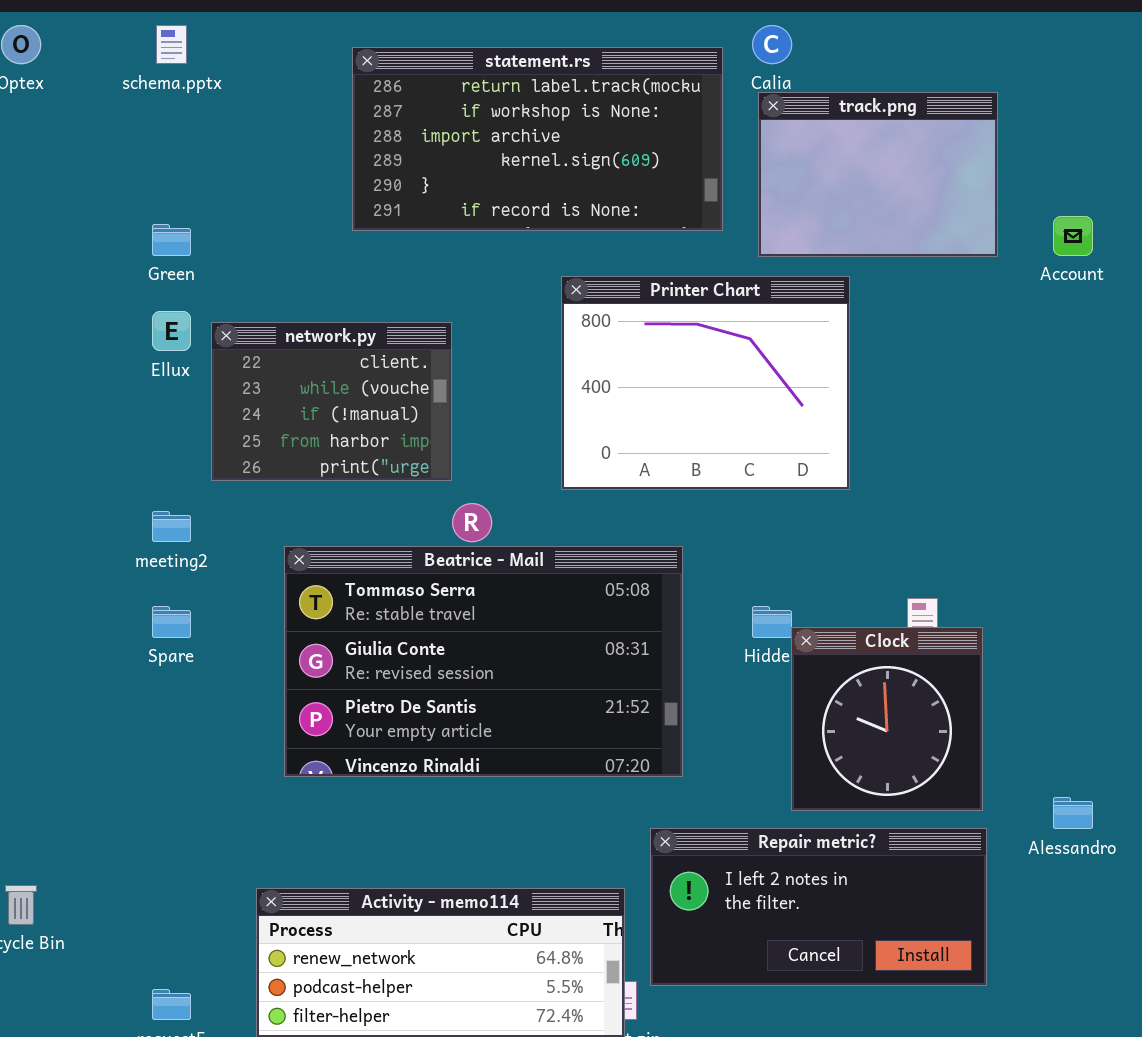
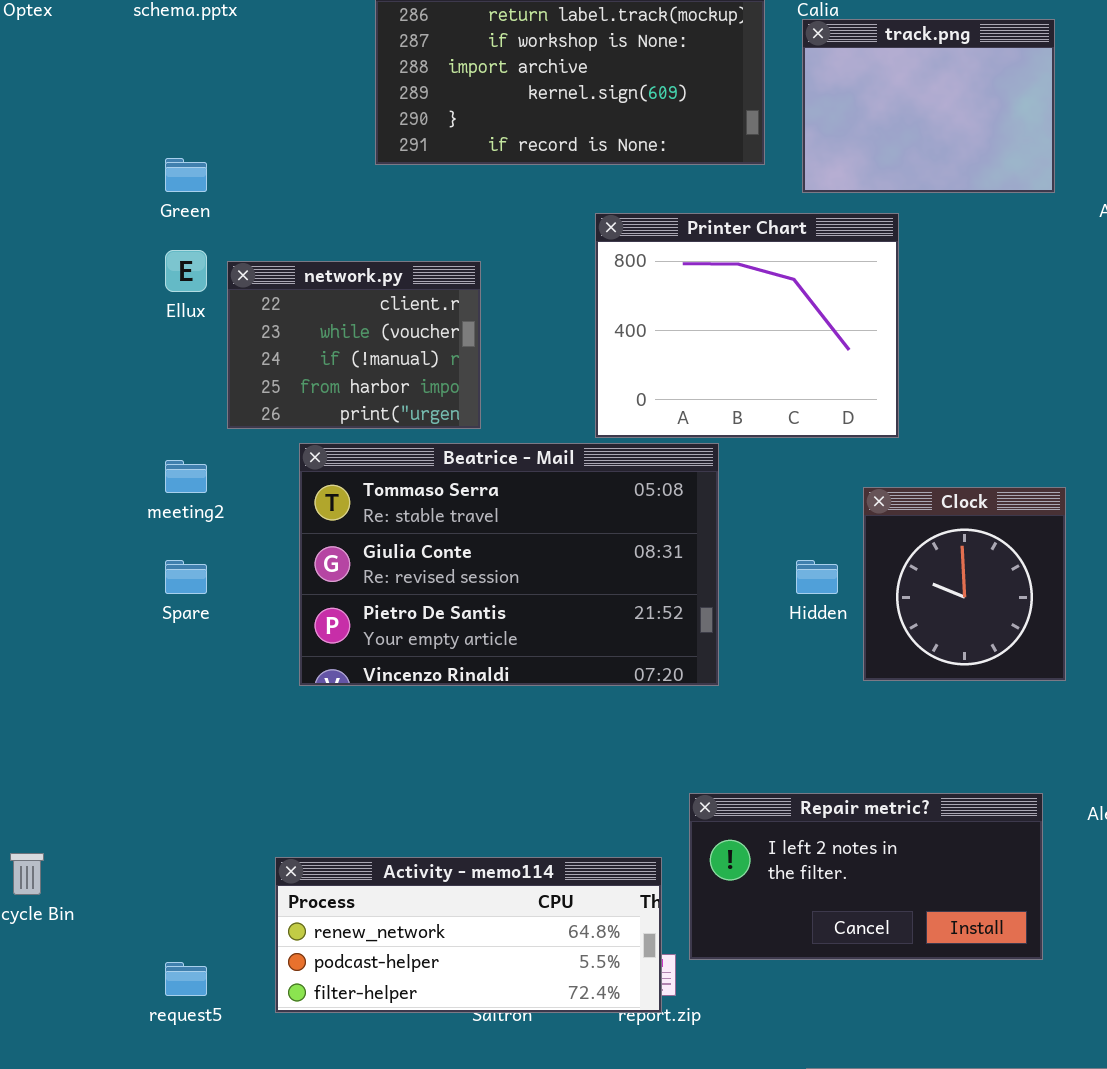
Beatrice - Mail: [284,546,683,777] -> [299,443,719,686], moved
Clock: [791,627,983,811] -> [863,487,1066,681], moved

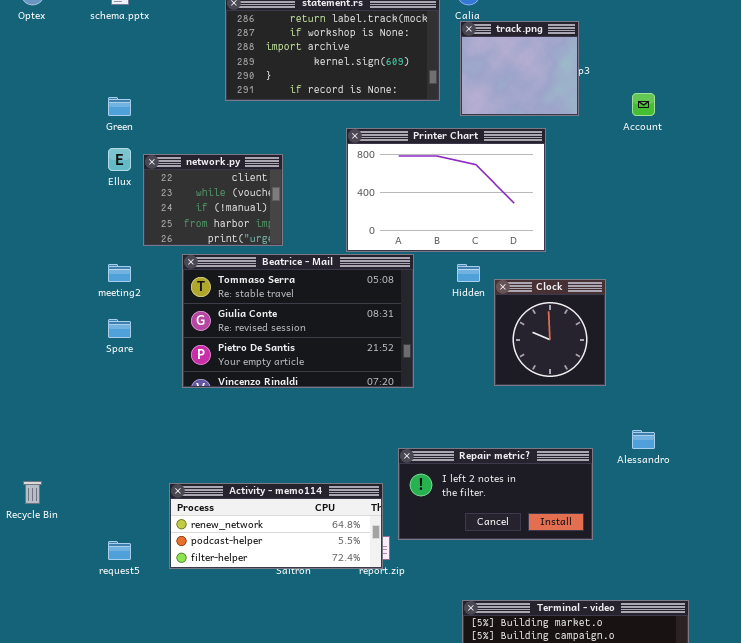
track.png: [802,19,1055,193] -> [460,21,579,116], resized
Printer Chart: [595,213,899,438] -> [346,128,546,252], resized
Hidden: [796,560,838,594] -> [457,264,480,282], moved

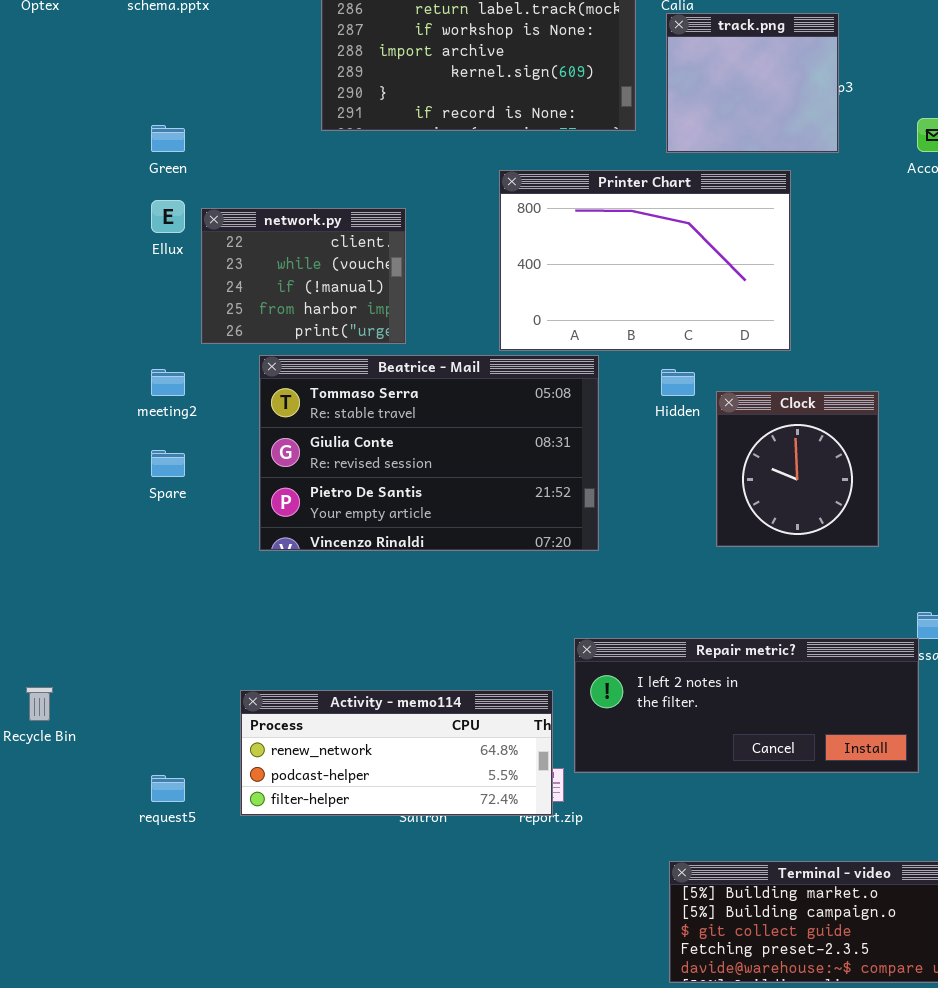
Repair metric?: [398,448,593,540] -> [574,638,919,773], resized

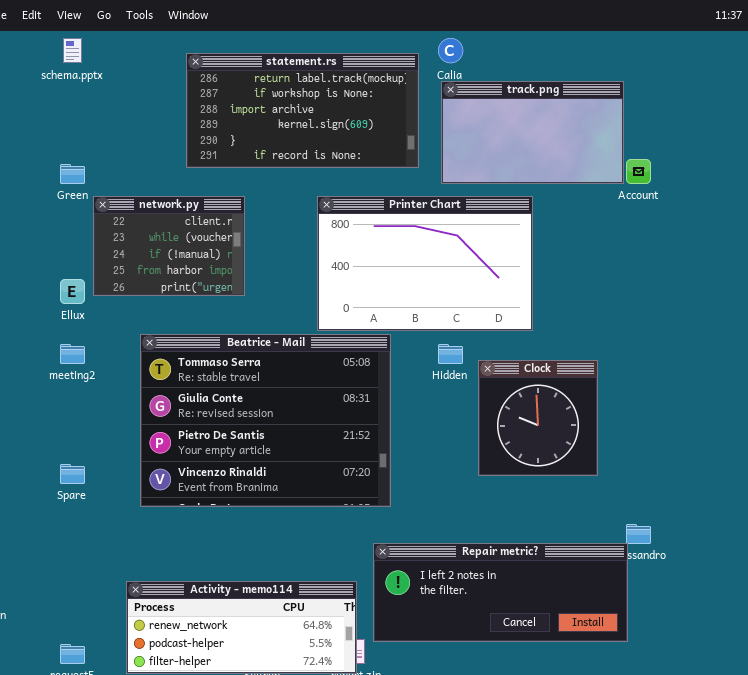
track.png: [666,13,839,153] -> [441,81,624,184], resized
Ellux: [151,200,185,233] -> [60,279,85,304], moved
network.py: [201,208,406,344] -> [93,196,245,296], moved
Beatrice - Mail: [259,355,599,551] -> [140,334,391,507], resized
Spare: [151,450,185,477] -> [60,464,85,484], moved

